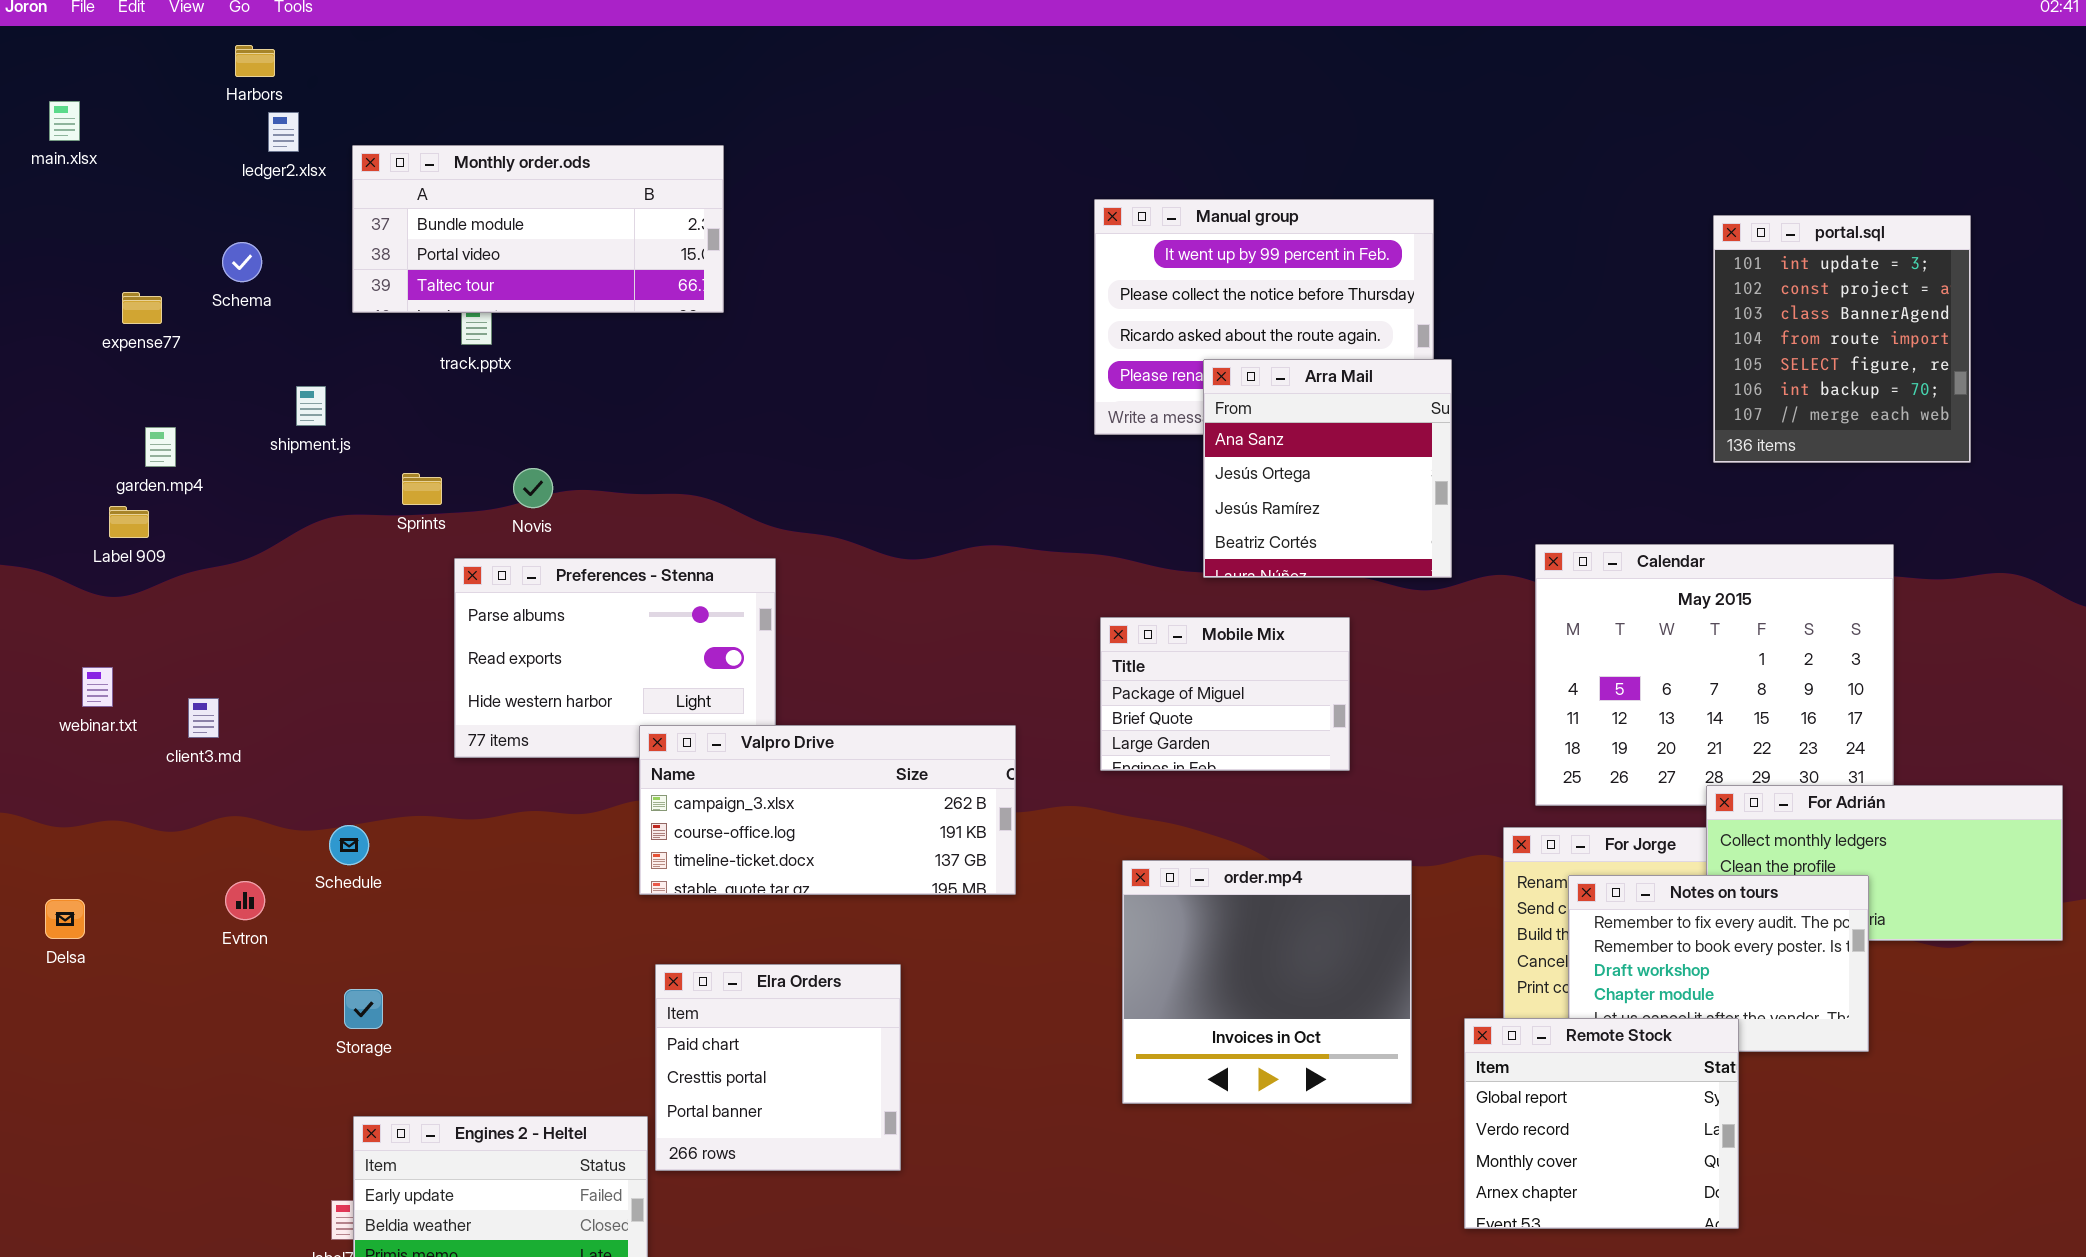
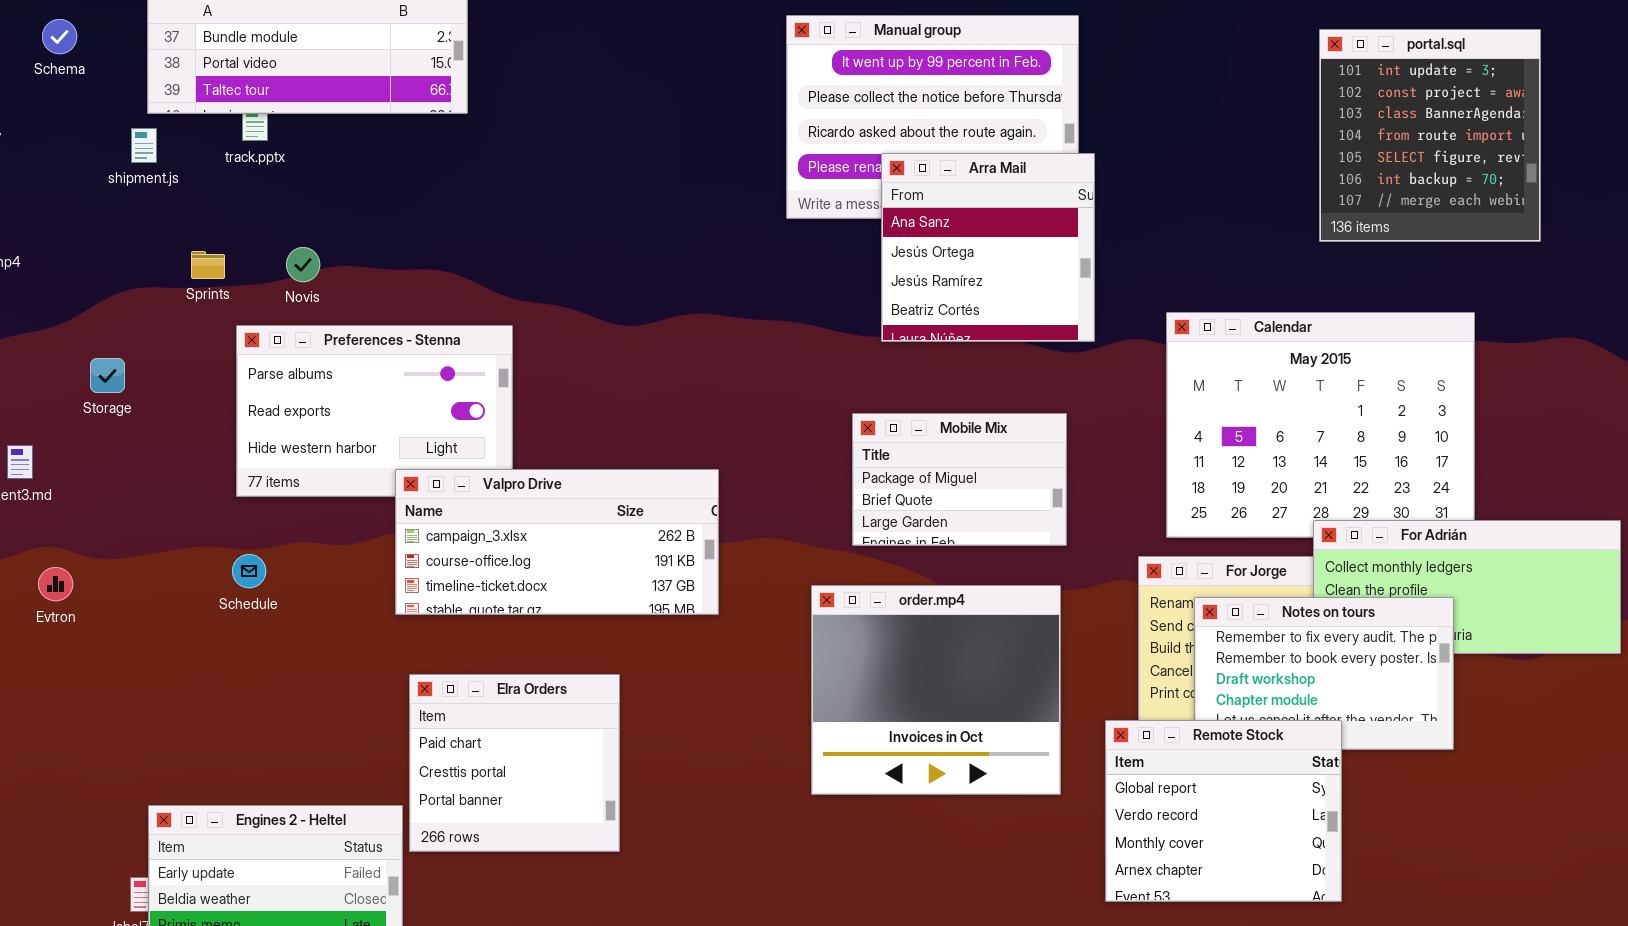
Schema: [222,242,262,282] -> [42,19,77,54], moved
shipment.js: [296,386,326,426] -> [131,128,157,163], moved
Mobile Mix: [1100,617,1350,771] -> [852,413,1067,546], moved
Schedule: [329,825,369,865] -> [232,554,266,588], moved
Evtron: [225,881,265,920] -> [38,567,73,601], moved
Storage: [344,989,383,1029] -> [90,358,125,393], moved

